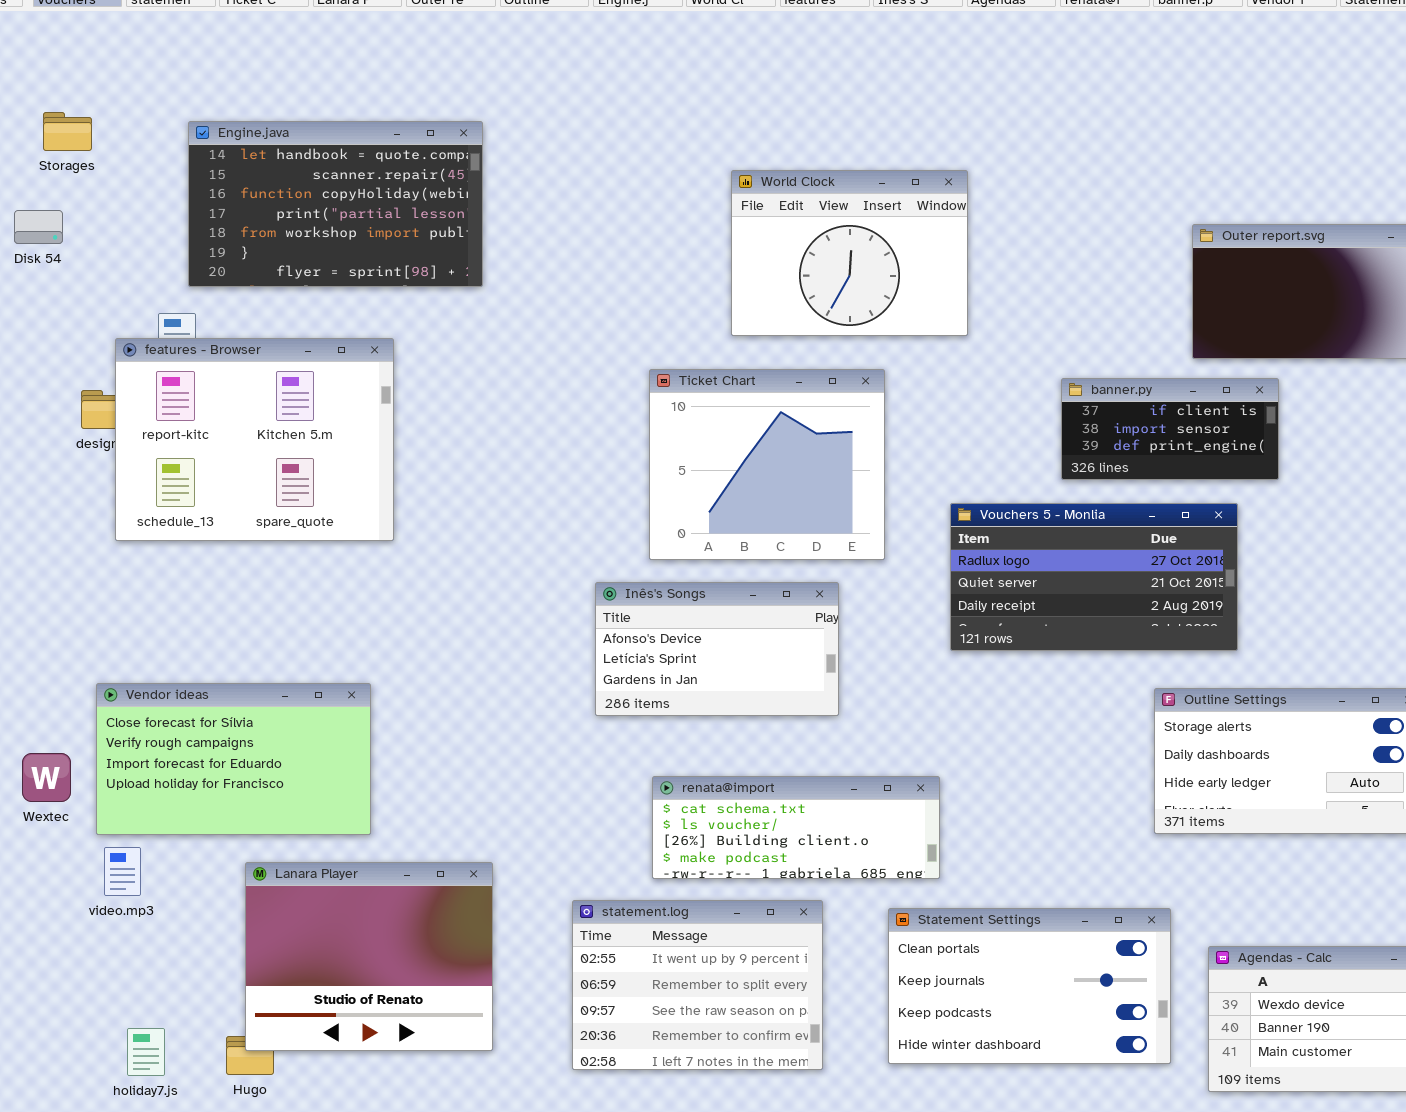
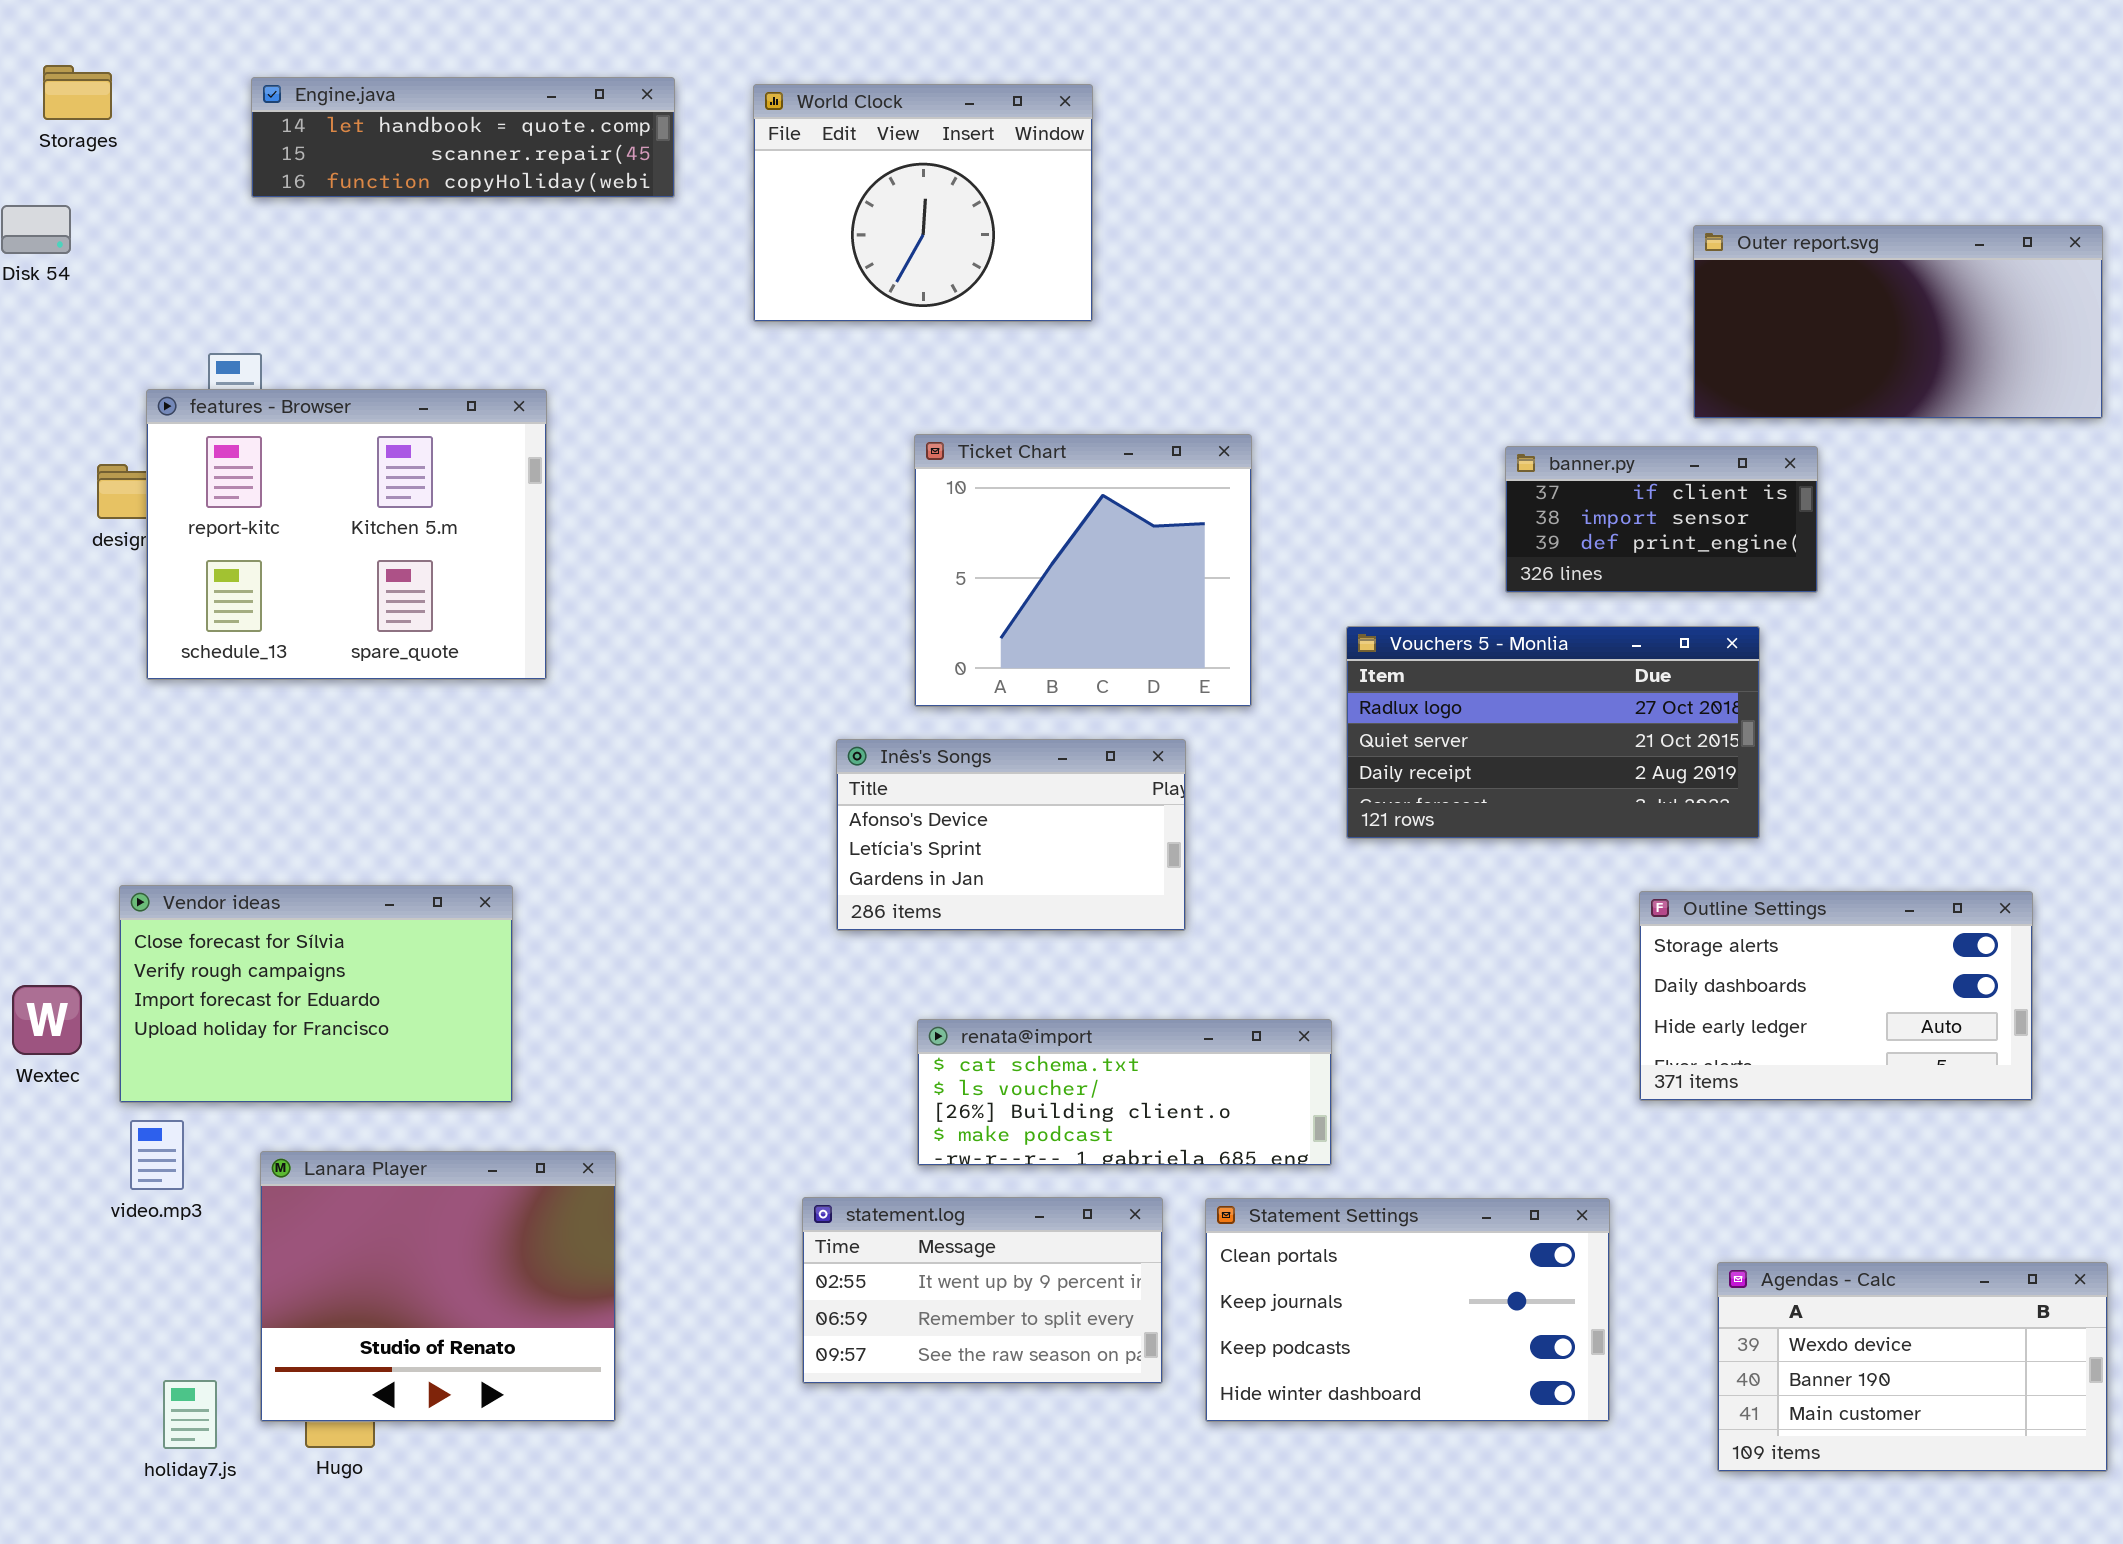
Engine.java: [188,121,483,287] -> [251,77,675,198], resized
World Clock: [731,170,968,336] -> [753,84,1093,322], moved
Lanara Player: [245,862,493,1051] -> [260,1151,616,1422], moved
statement.log: [572,900,823,1070] -> [802,1197,1163,1384], resized
Statement Settings: [888,908,1171,1064] -> [1205,1198,1610,1422], moved

